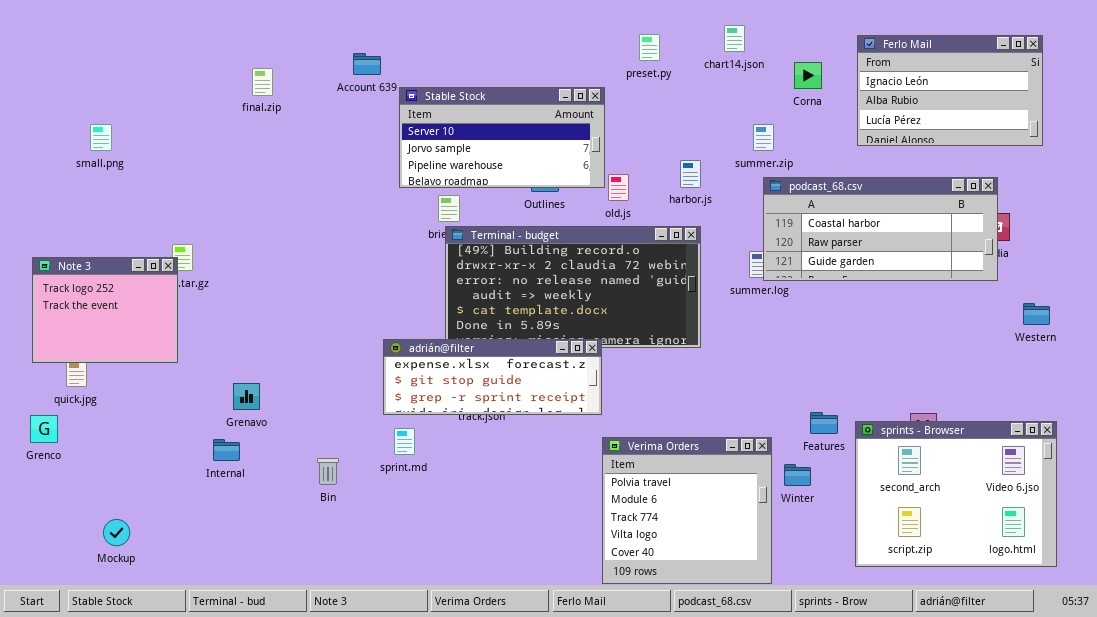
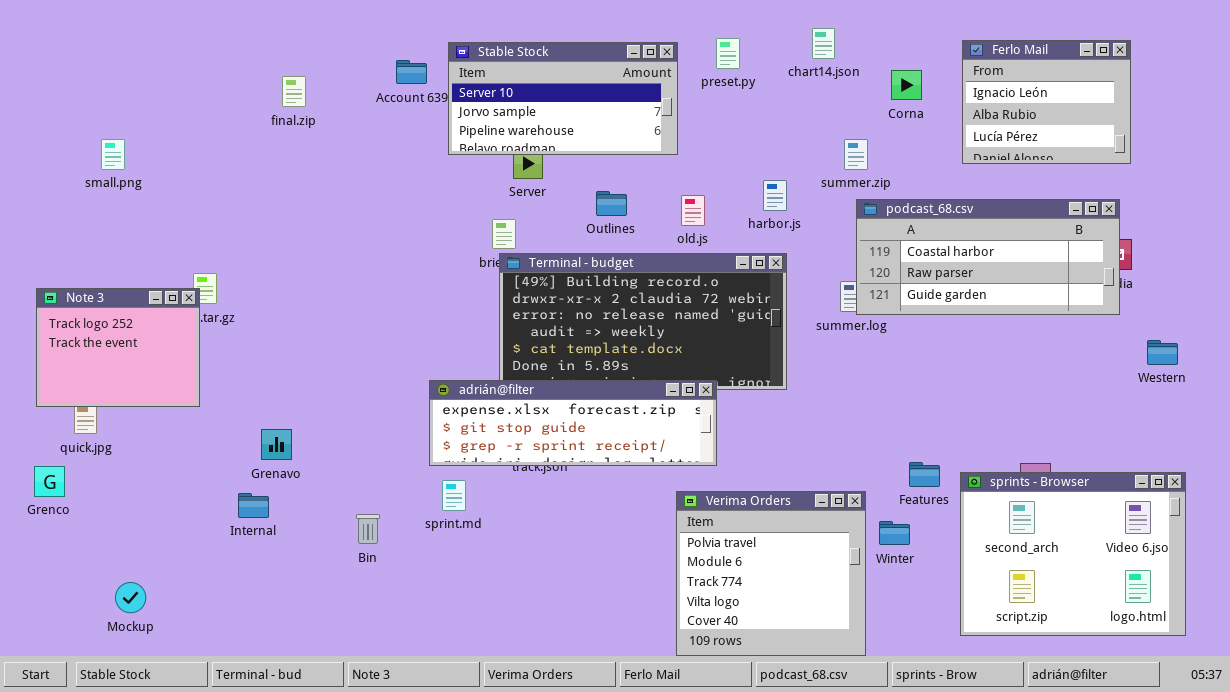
Ferlo Mail: [857,35,1043,146] -> [962,40,1131,164], resized
Stable Stock: [399,87,605,188] -> [448,42,678,155], moved
adrián@filter: [383,339,602,415] -> [429,380,717,466], resized

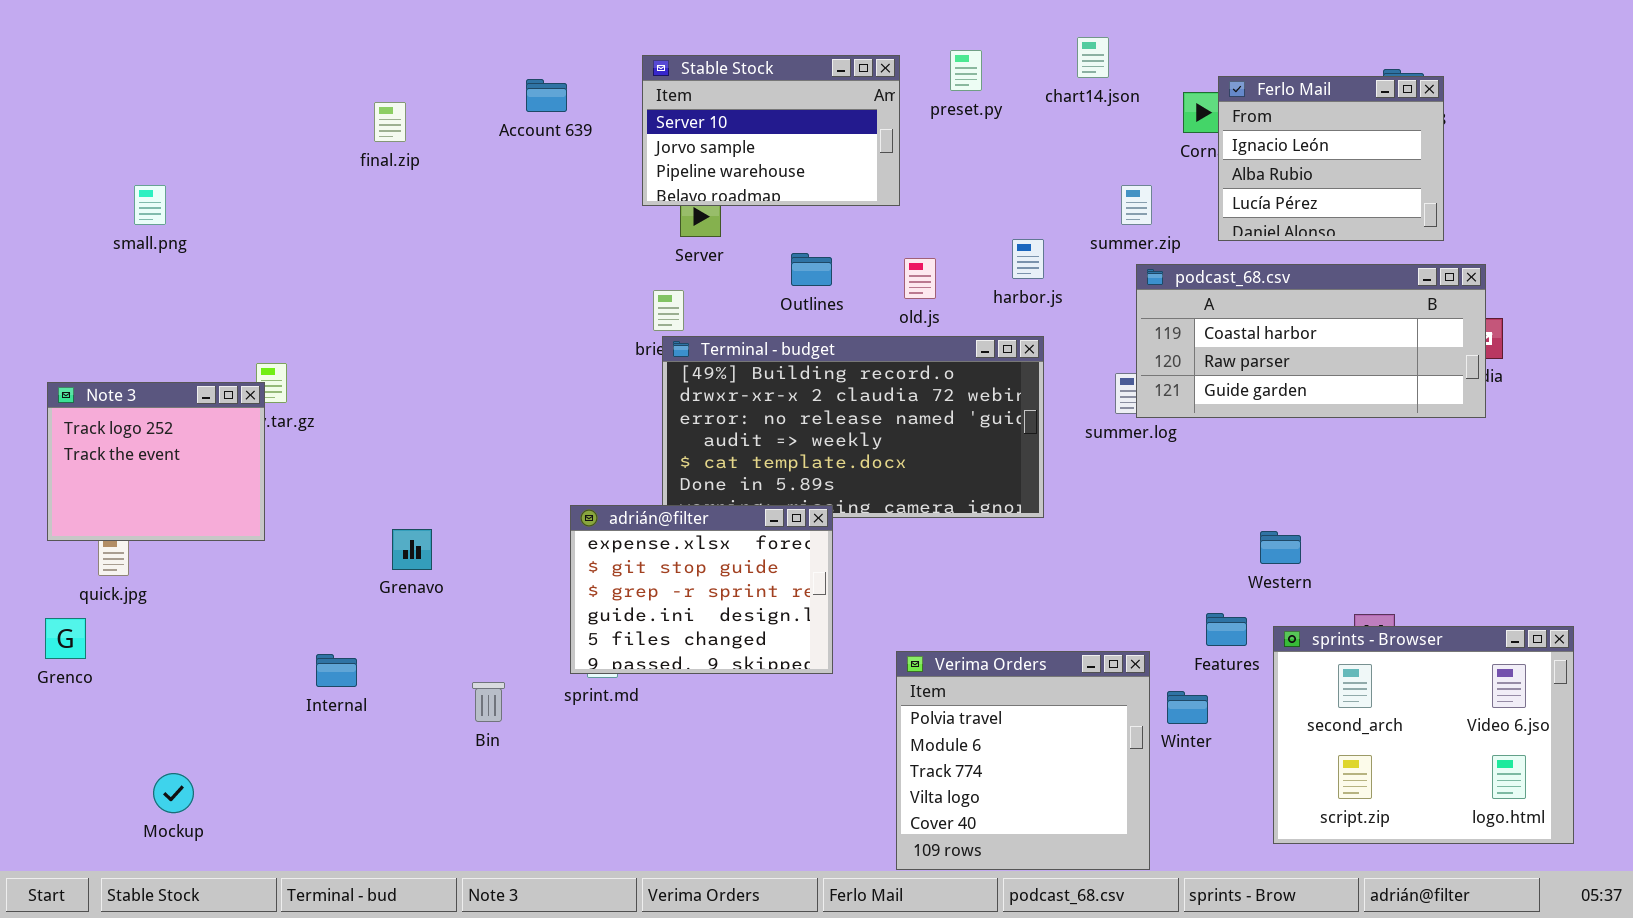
Ferlo Mail: [962,40,1131,164] -> [1218,76,1444,241], moved
Stable Stock: [448,42,678,155] -> [642,55,900,206], resized
Western: [1147,340,1178,365] -> [1260,531,1301,564], moved
adrián@filter: [429,380,717,466] -> [570,505,833,674], resized
Grenavo: [261,429,292,460] -> [392,529,432,570], moved

